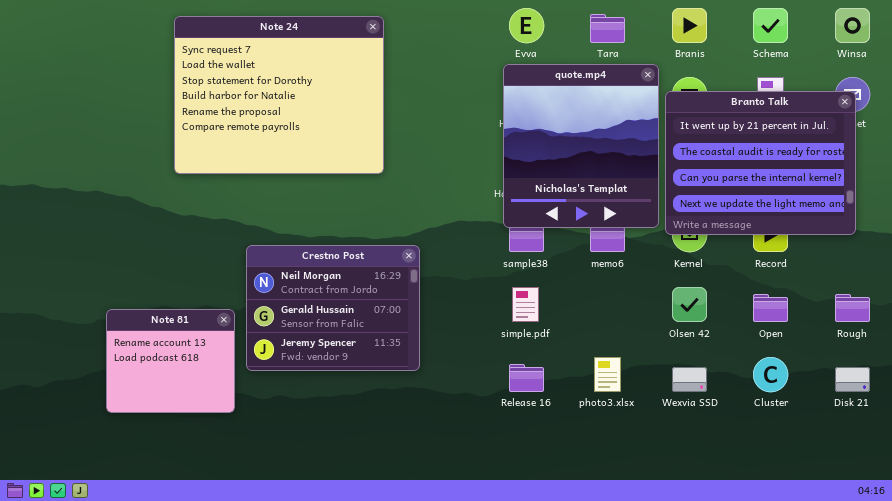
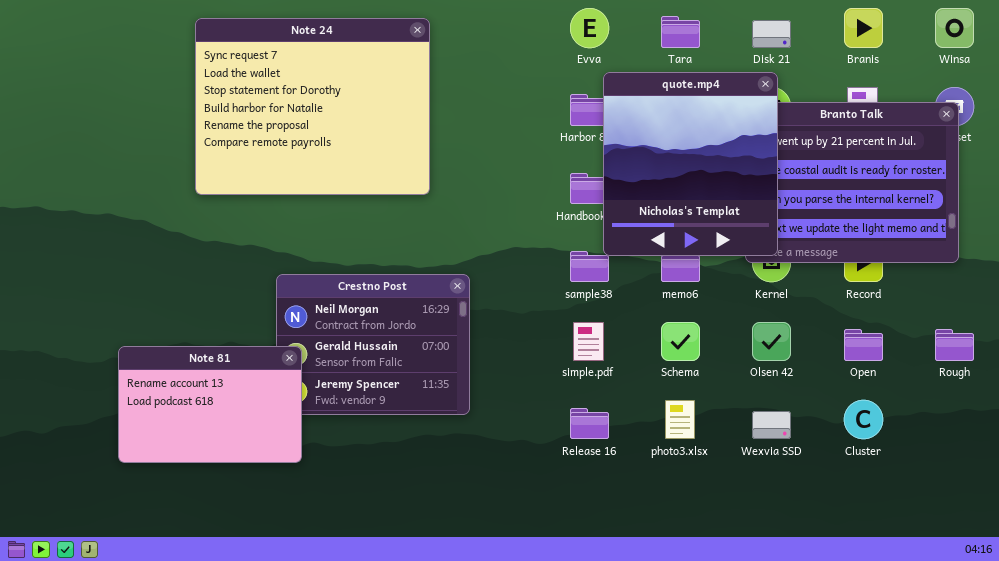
Branis: [672,8,707,43] -> [844,8,883,48], moved
Schema: [753,8,788,43] -> [661,322,700,361], moved
quote.mp4: [503,64,659,228] -> [603,72,778,256], moved
Note 81: [106,309,235,413] -> [118,346,302,463], resized
Disk 21: [835,367,870,392] -> [752,20,791,48], moved

